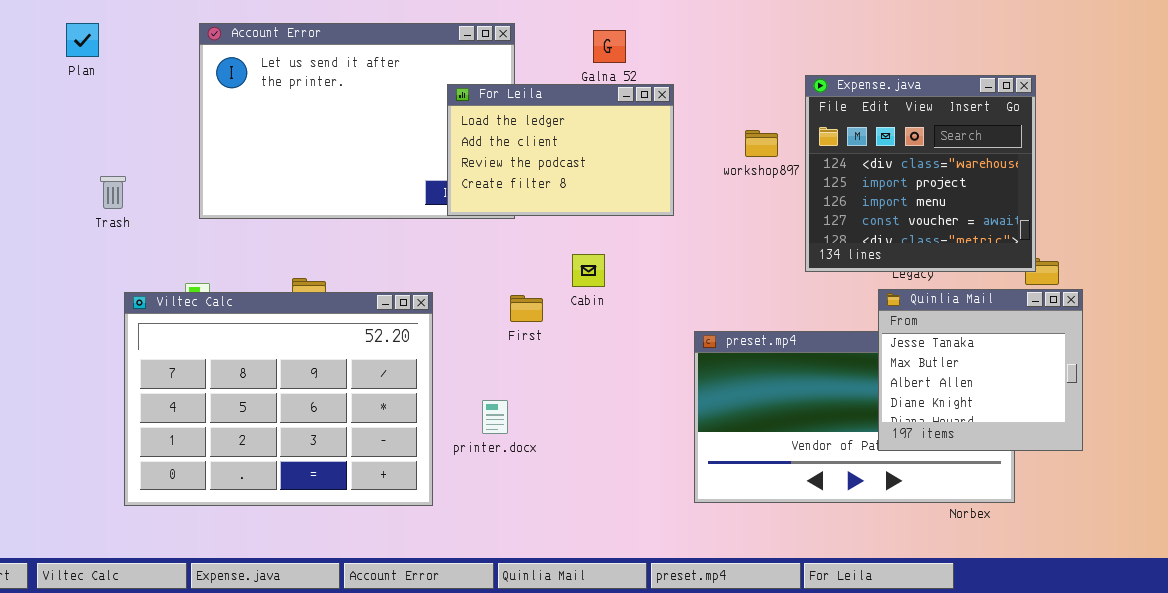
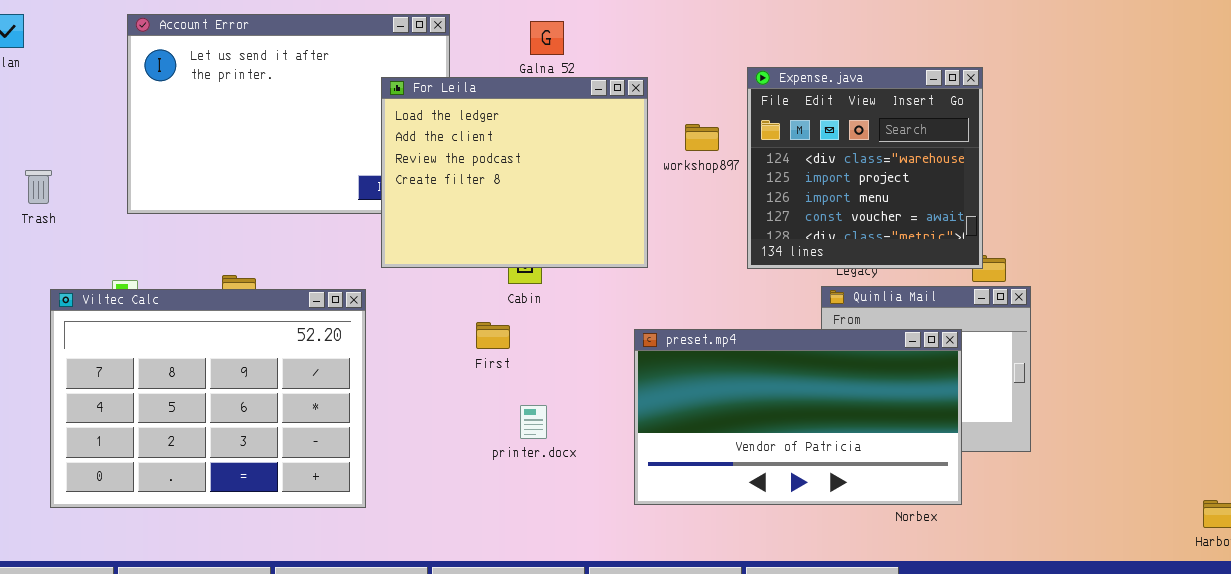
For Leila: [447,84,674,216] -> [381,77,648,268], resized
First: [510,295,543,322] -> [476,322,510,349], moved
preset.mp4: [694,331,1015,503] -> [634,329,962,505], raised
printer.docx: [482,400,508,434] -> [520,405,547,439], moved

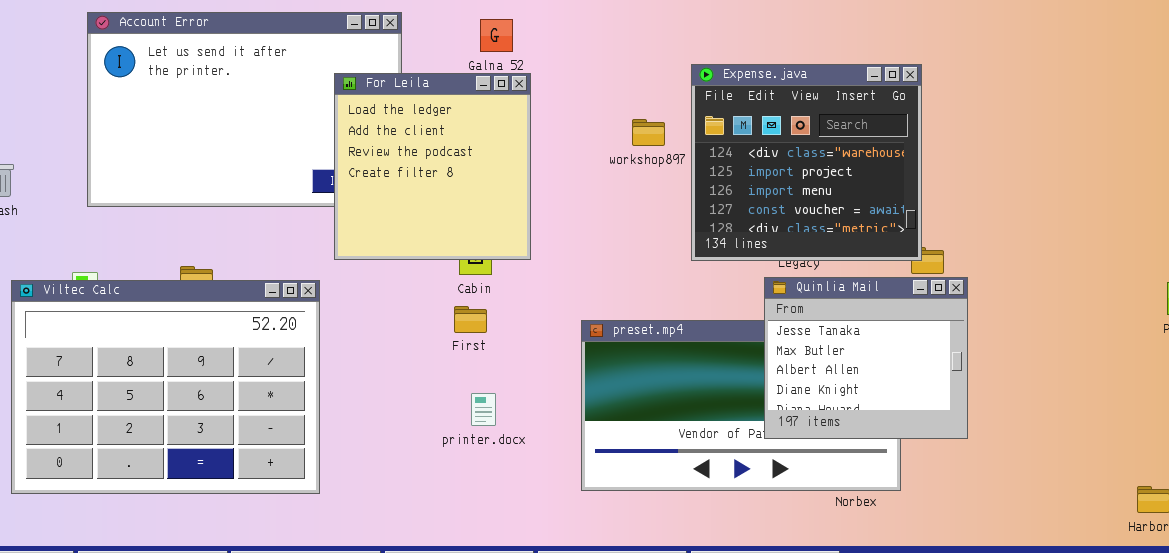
For Leila: [381,77,648,268] -> [334,73,531,260], resized
Quinlia Mail: [821,286,1031,452] -> [764,277,968,439], raised
First: [476,322,510,349] -> [454,306,487,333], moved

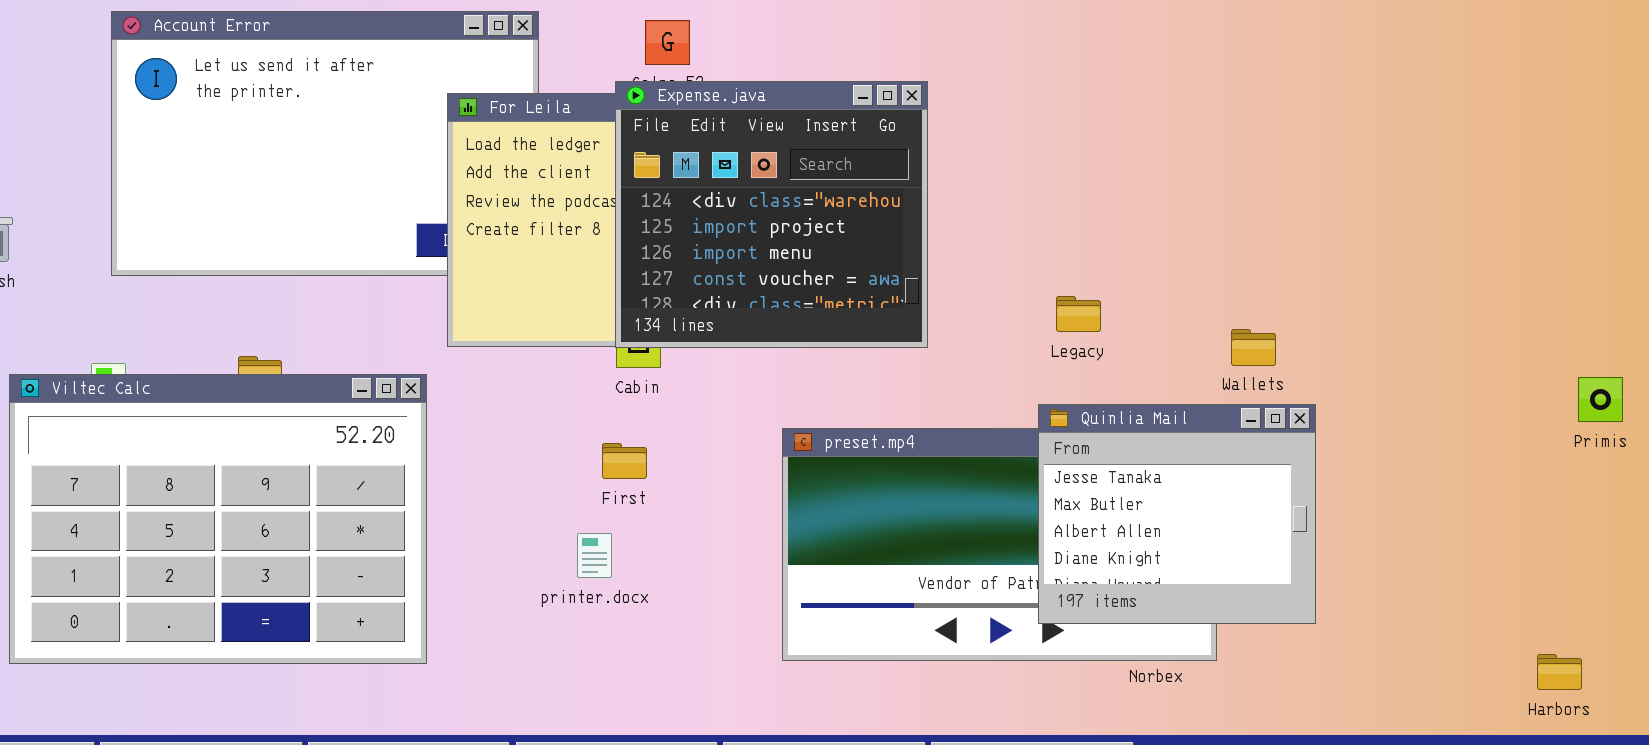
Expense.java: [691,64,922,261] -> [615,81,928,348], moved
Quinlia Mail: [764,277,968,439] -> [1038,404,1316,624], moved
First: [454,306,487,333] -> [602,443,647,479], moved
printer.docx: [471,393,496,426] -> [577,533,612,578], moved

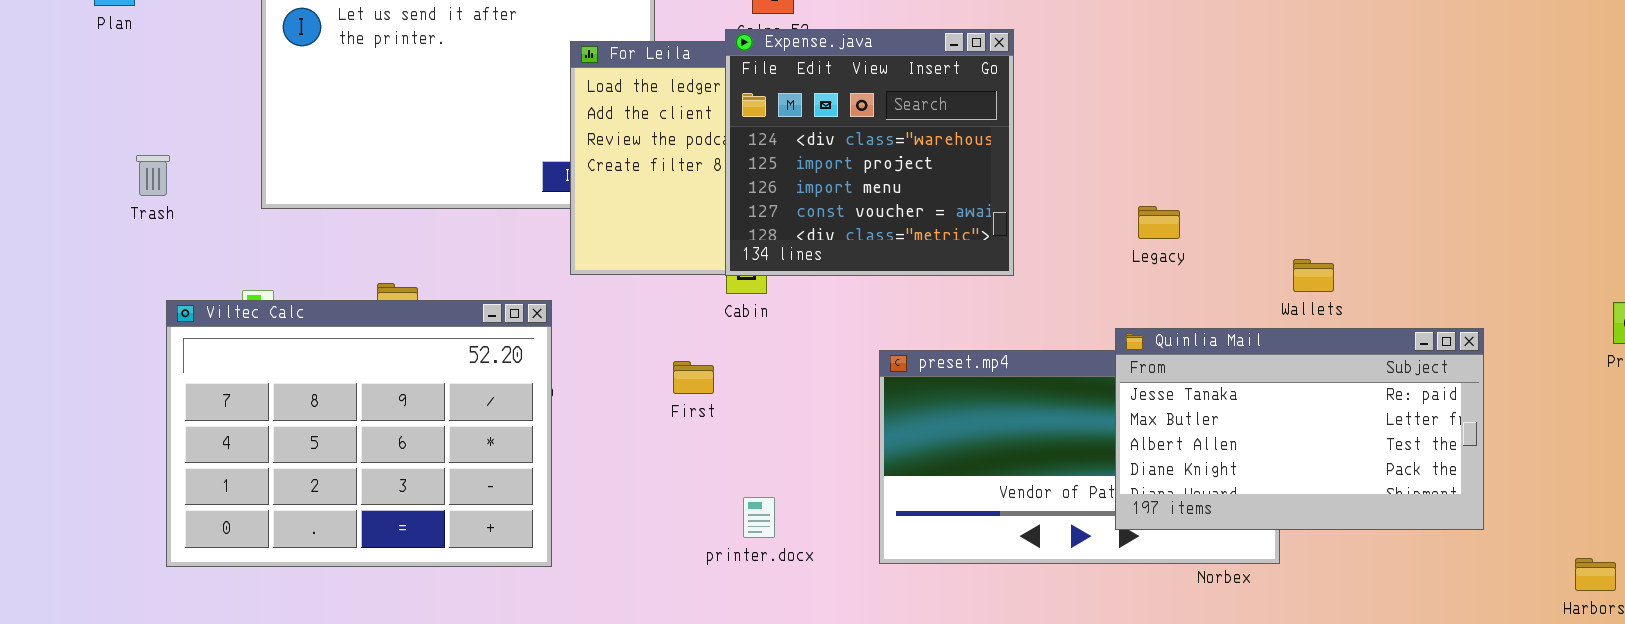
Legacy: [1056,296,1101,332] -> [1138,206,1180,239], moved
Quinlia Mail: [1038,404,1316,624] -> [1115,328,1484,530], resized
First: [602,443,647,479] -> [673,361,714,394], moved
printer.docx: [577,533,612,578] -> [743,497,775,538], moved

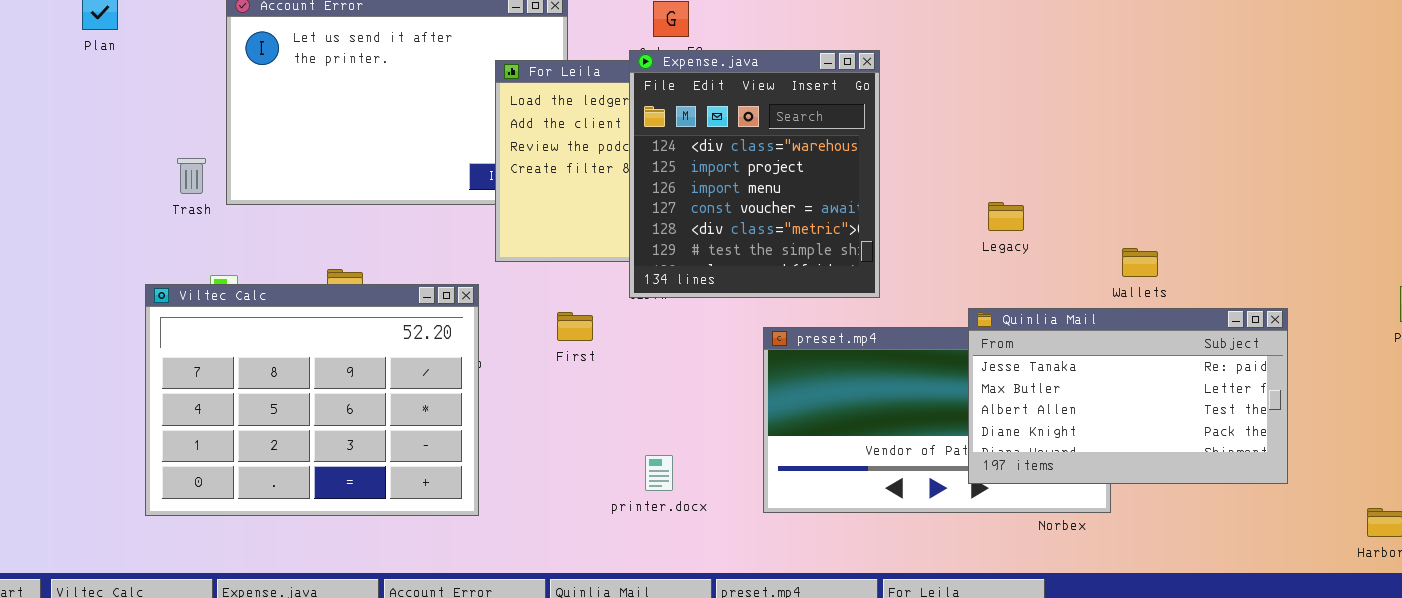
Expense.java: [725,29,1014,276] -> [629,50,880,298], resized
Trash: [136,155,170,196] -> [177,158,206,194], moved
First: [673,361,714,394] -> [557,312,593,341], moved

